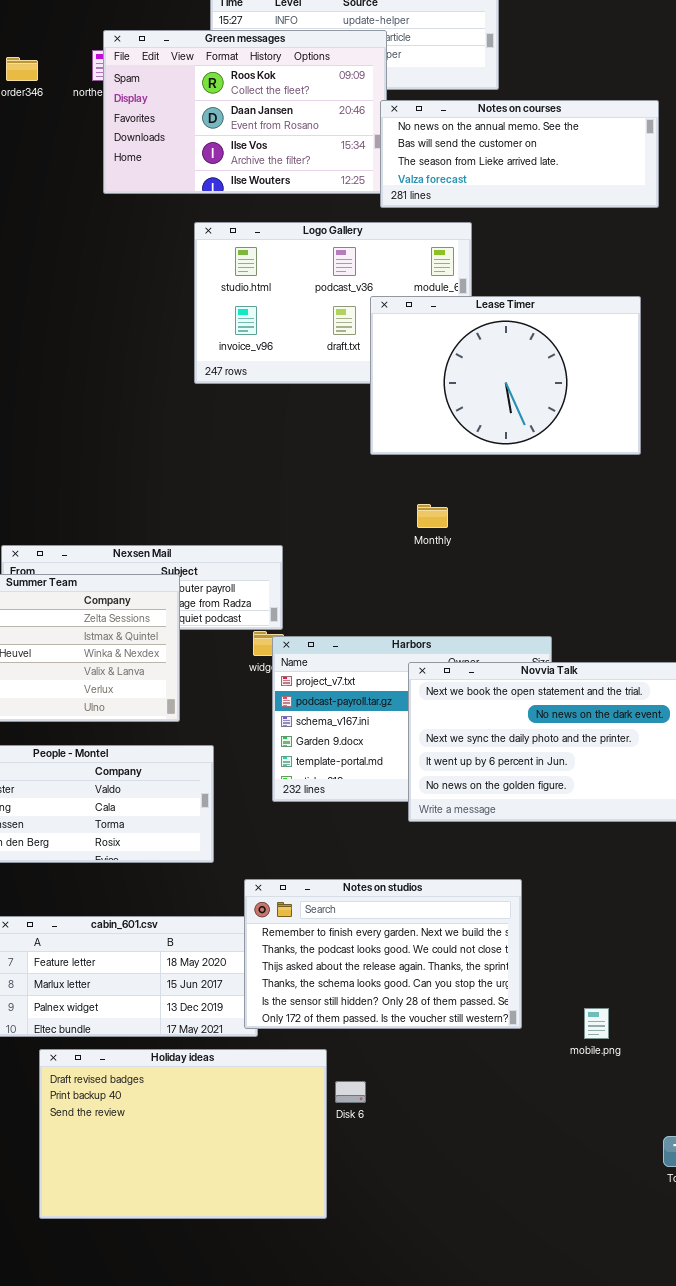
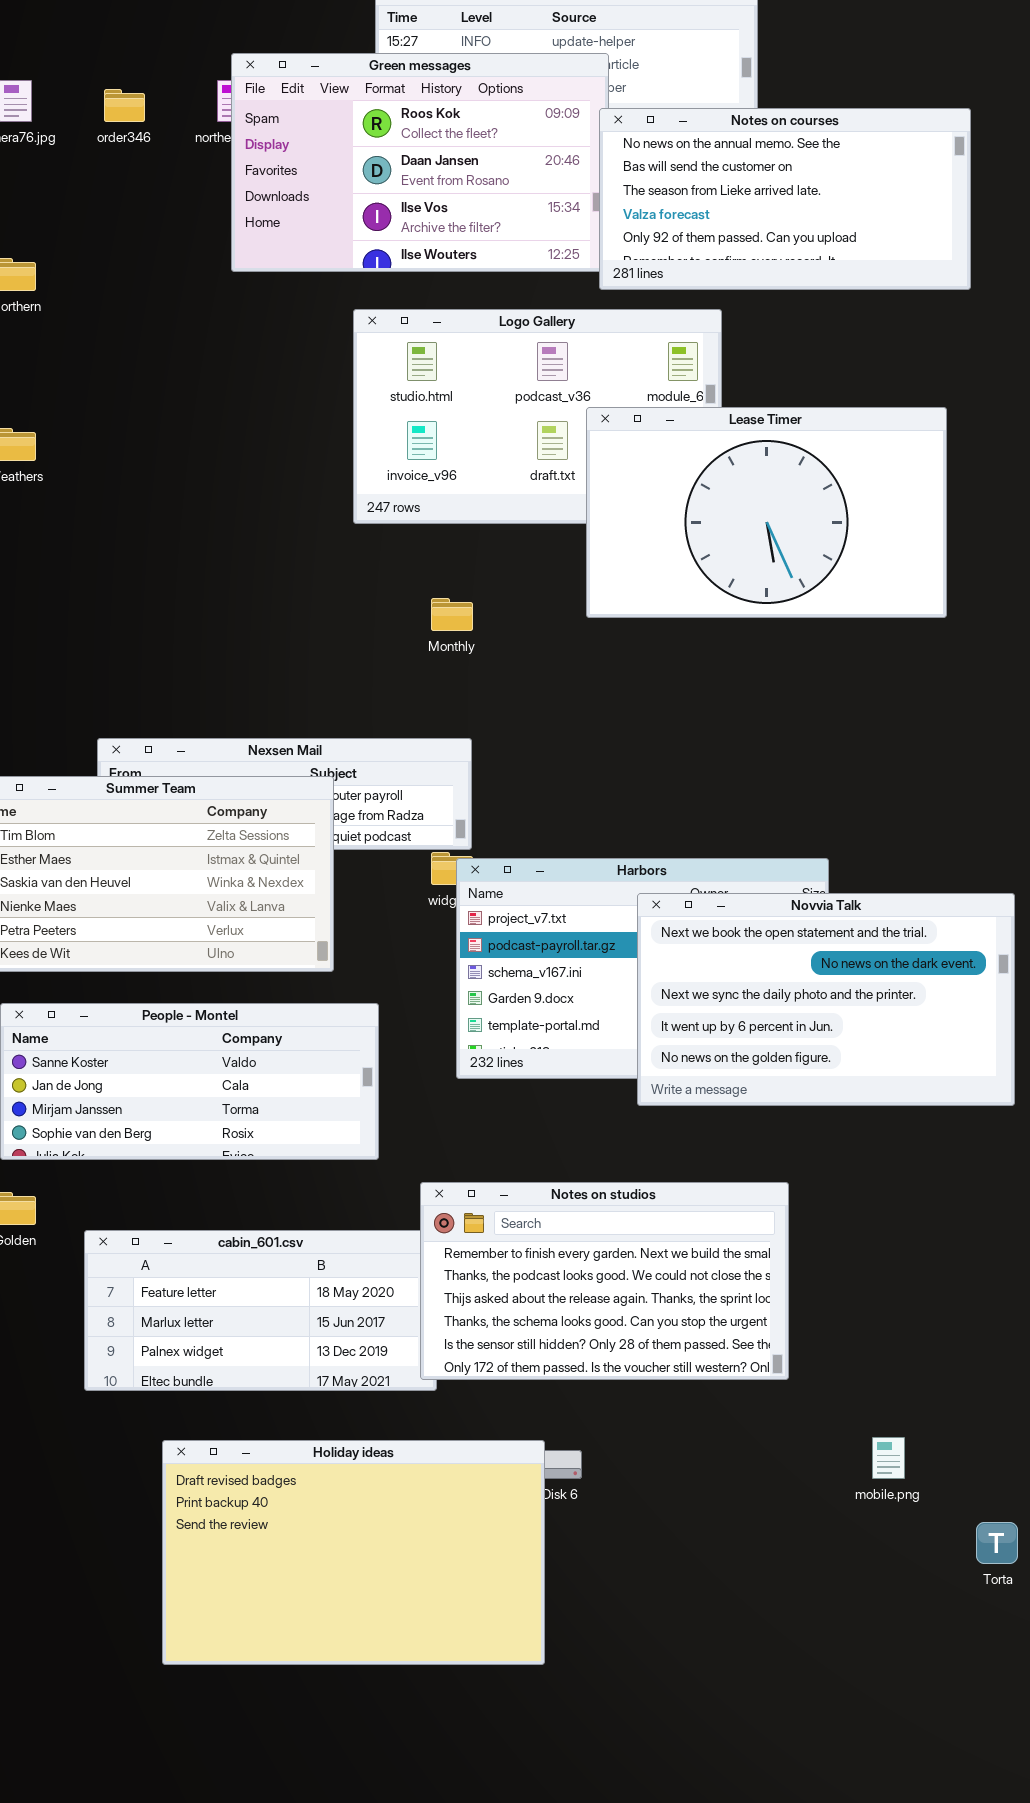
Notes on courses: [380,100,659,208] -> [599,108,971,290], resized
Monthly: [417,504,448,528] -> [431,598,473,631], moved
mobile.png: [584,1008,609,1039] -> [872,1437,905,1479], moved
Holiday ideas: [39,1049,327,1219] -> [162,1440,545,1665], moved

